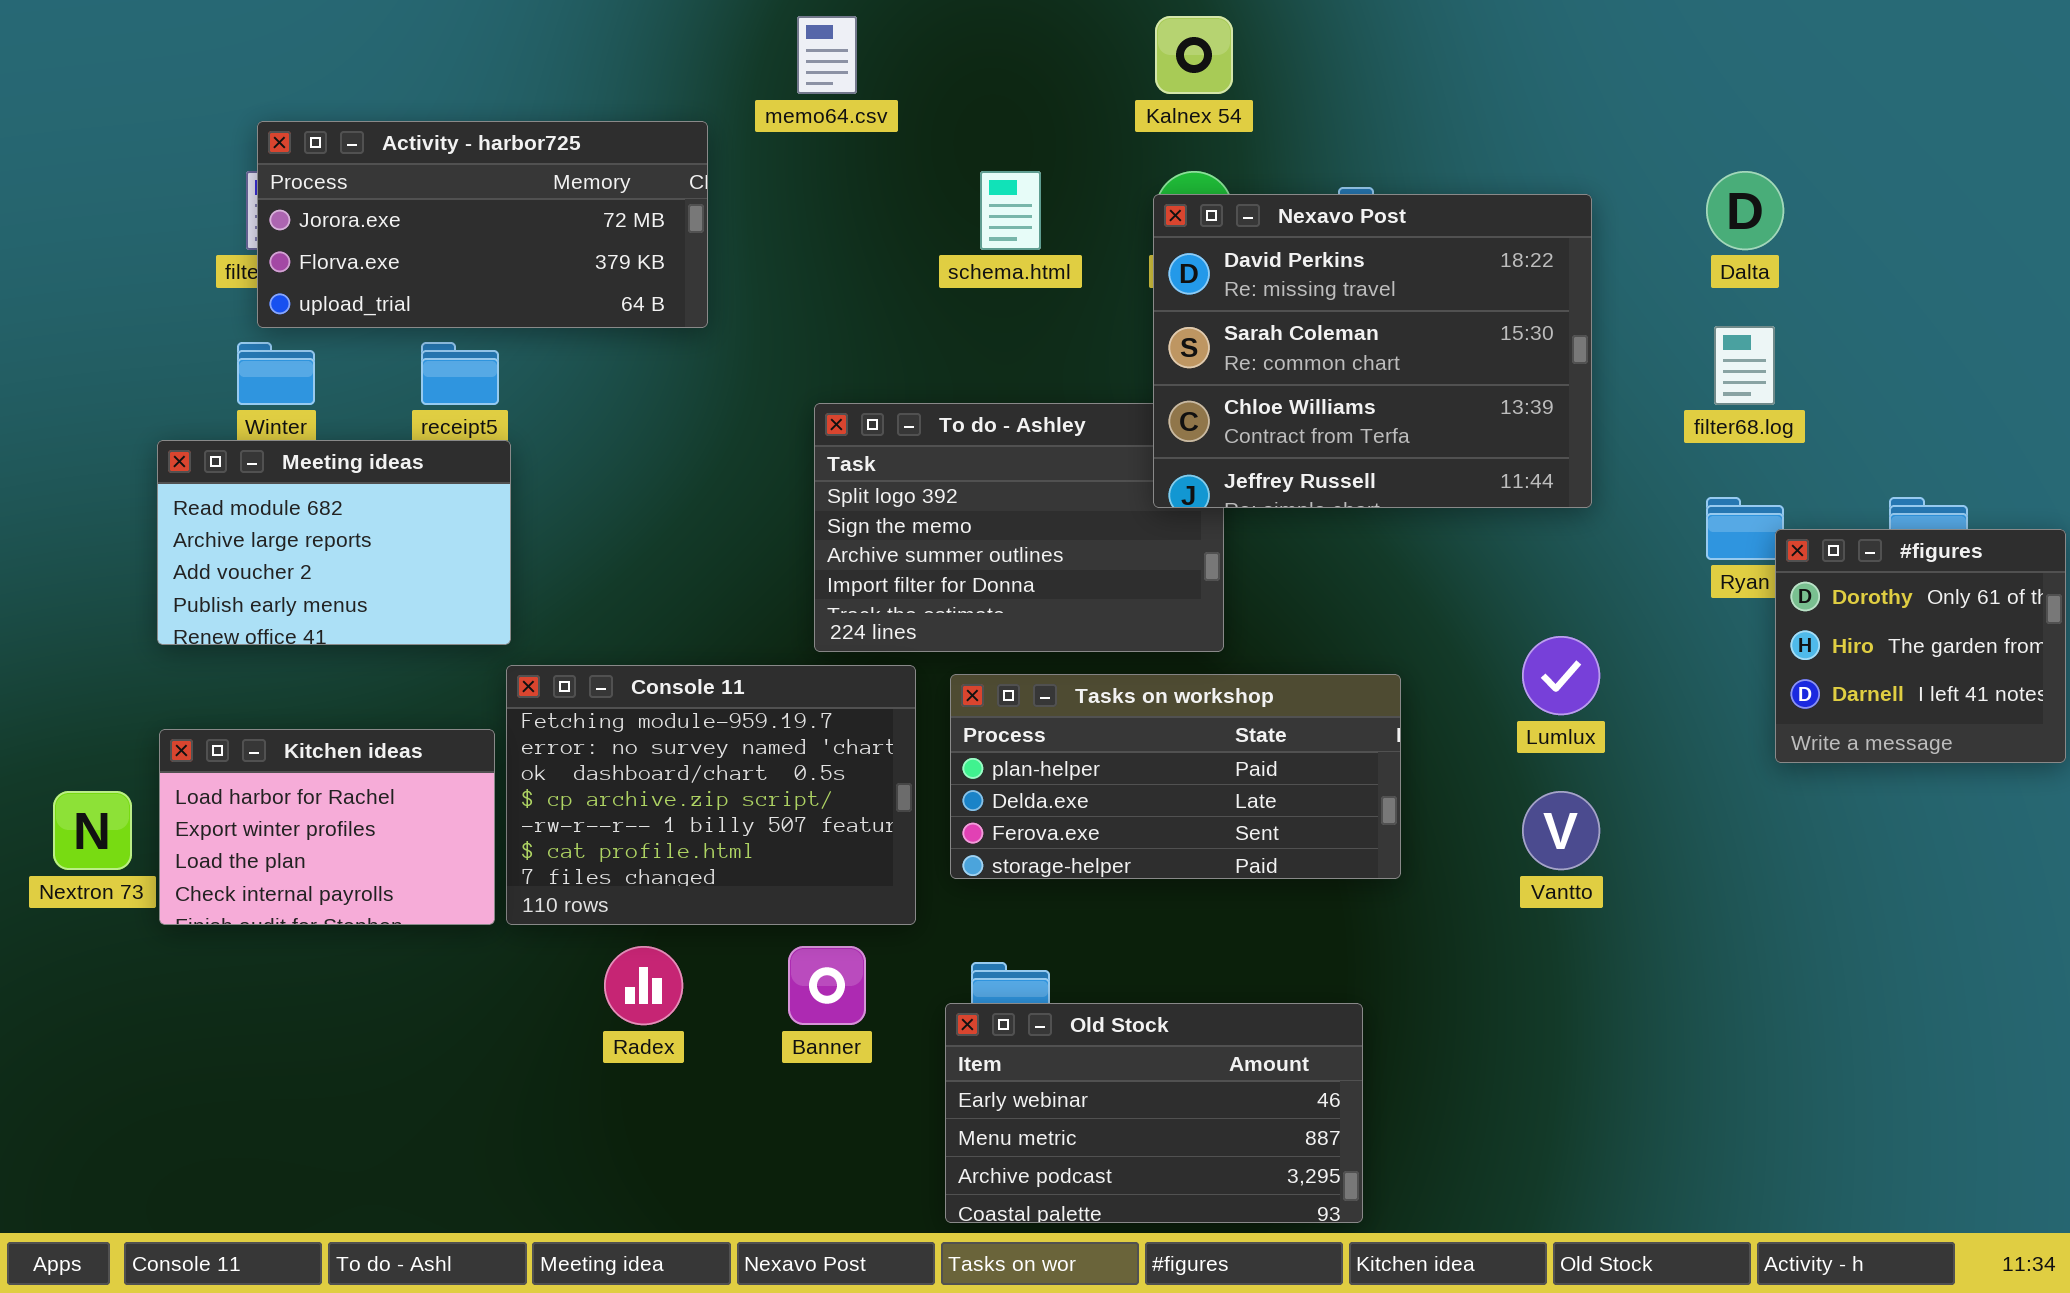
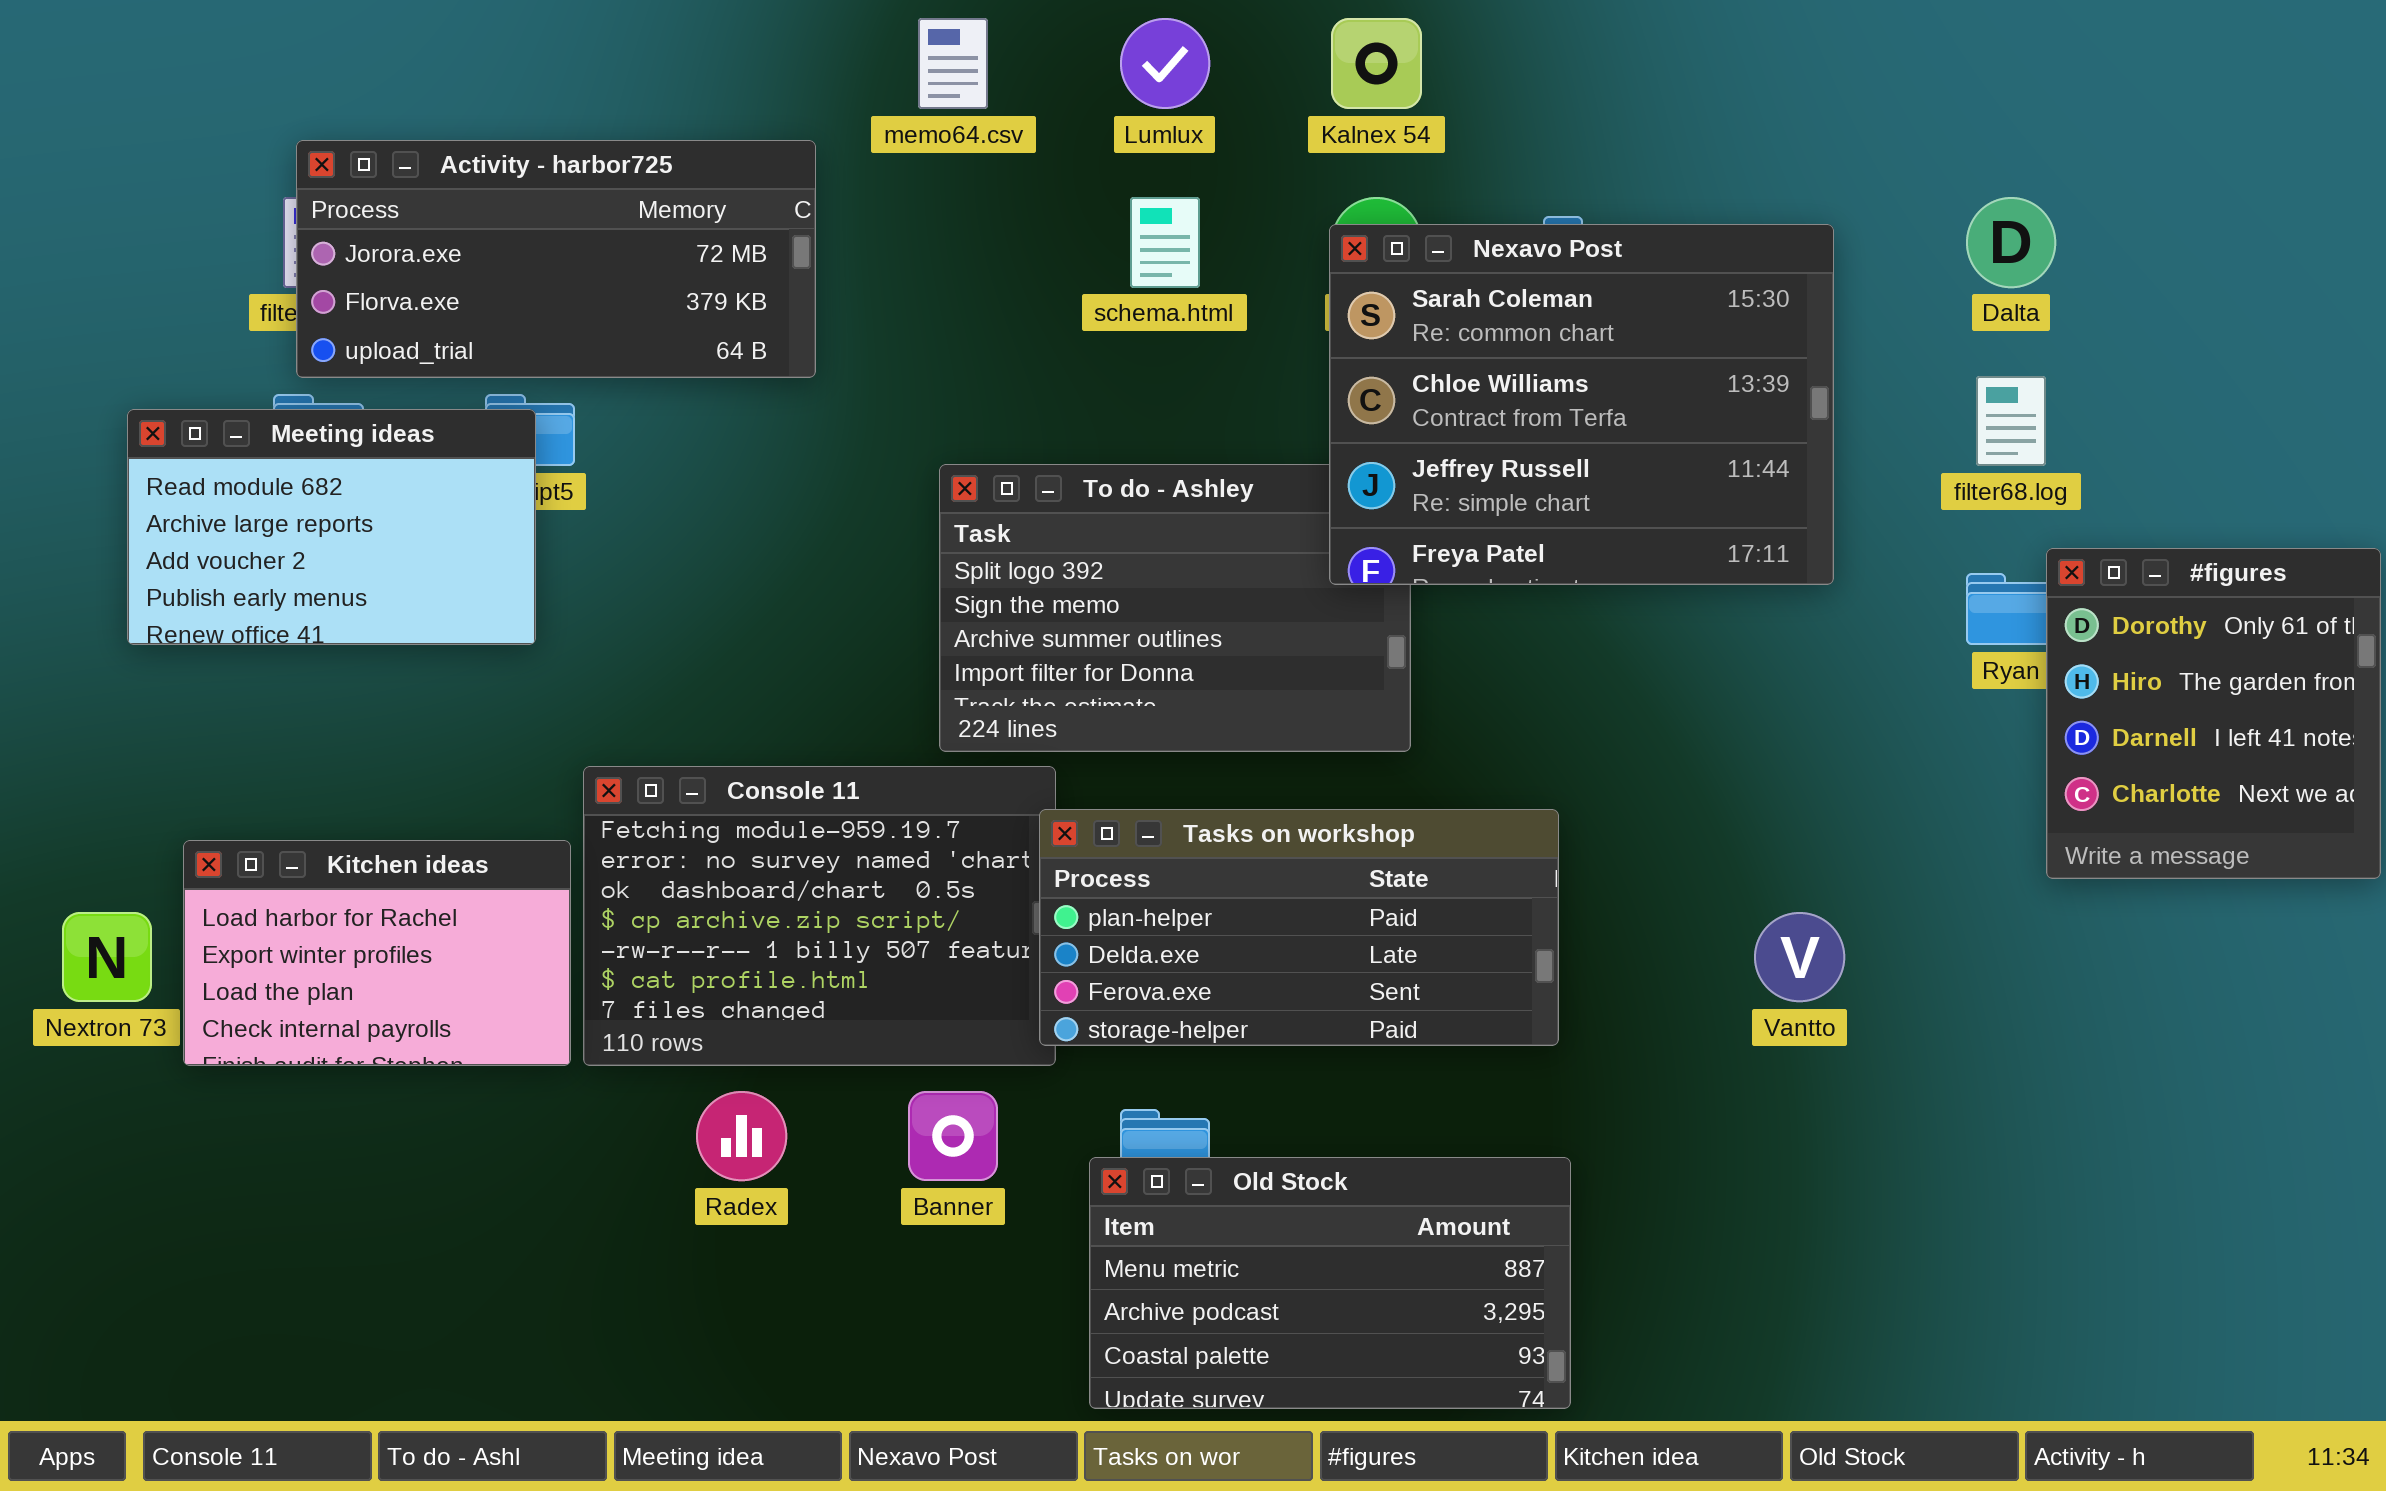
Nexavo Post: [1153,194,1592,508] -> [1329,224,1834,585], scrolled down 1 row
Meeting ideas: [157,440,511,645] -> [127,409,536,645], moved
#figures: [1775,529,2066,763] -> [2046,548,2381,879], resized
Lumlux: [1522,636,1600,715] -> [1120,18,1210,109], moved
Tasks on workshop: [950,674,1401,879] -> [1039,809,1559,1046], moved
Old Stock: [945,1003,1363,1223] -> [1089,1157,1571,1409], scrolled down 1 row

